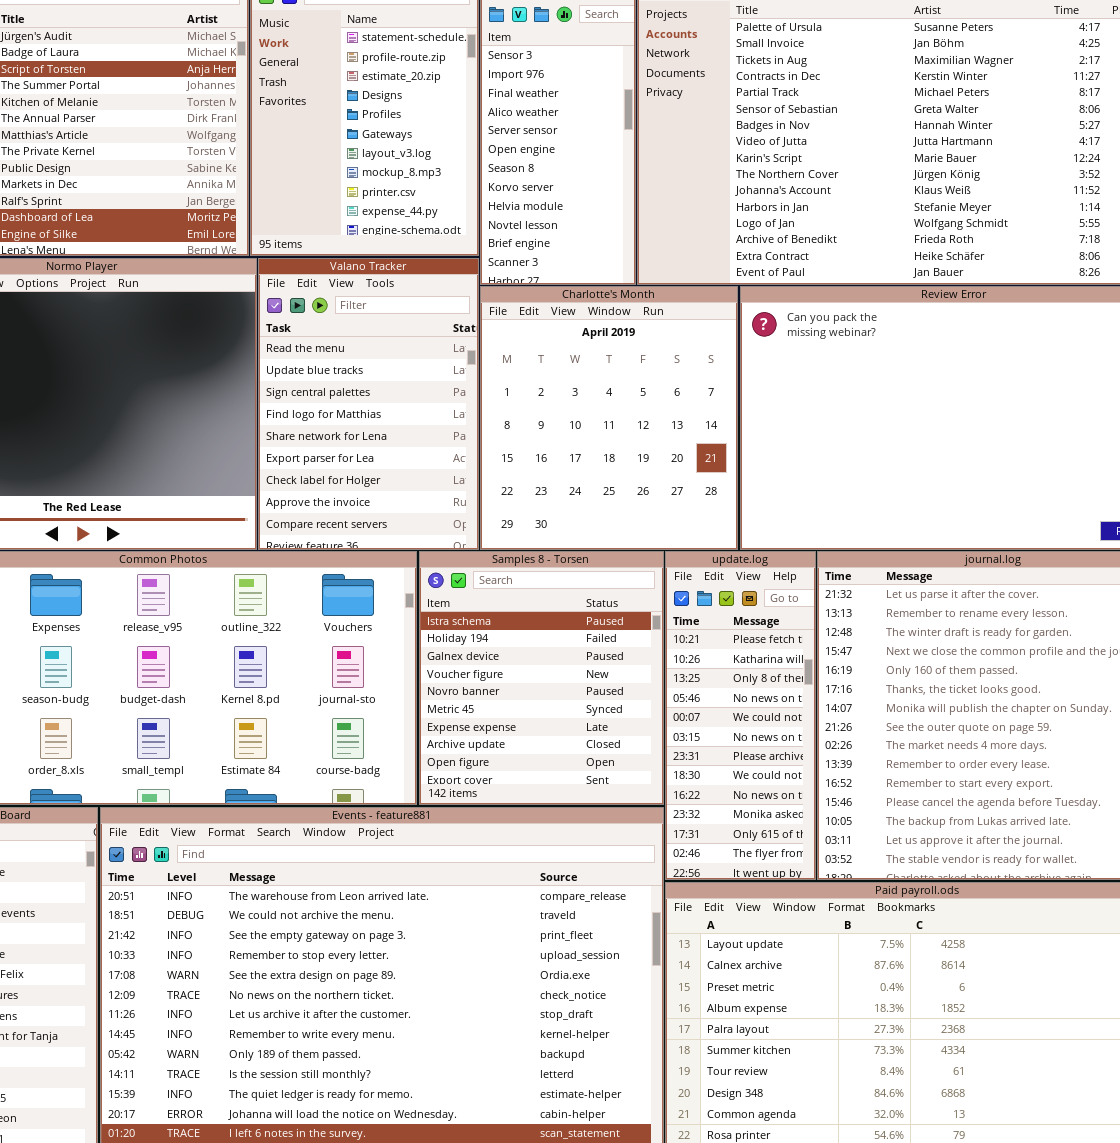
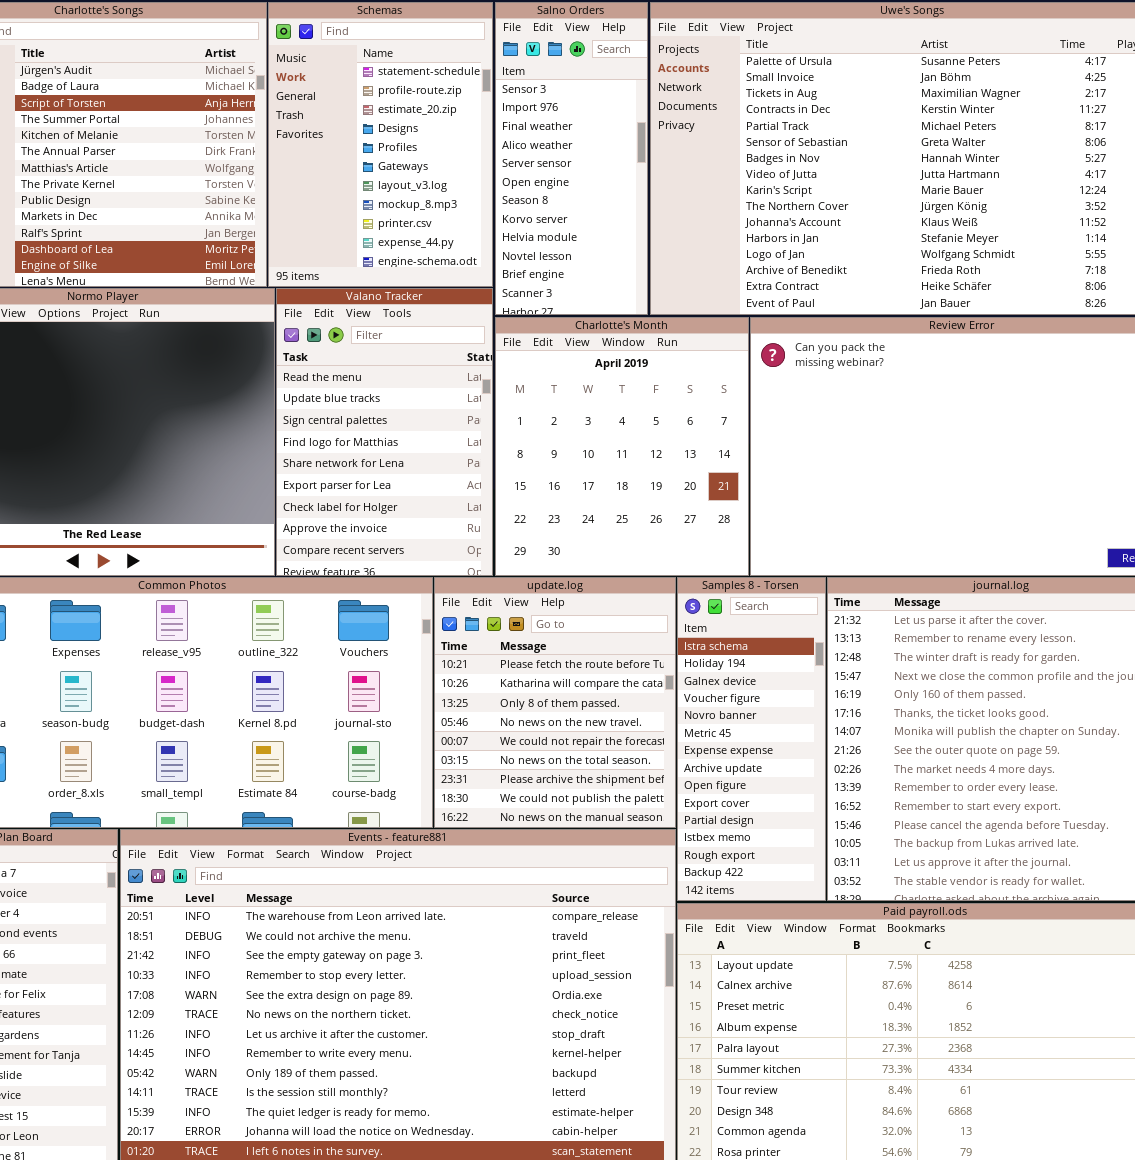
Samples 8 - Torsen: [419,551,664,805] -> [677,577,826,901], moved, resized
update.log: [665,551,816,880] -> [434,577,676,828], moved, resized

